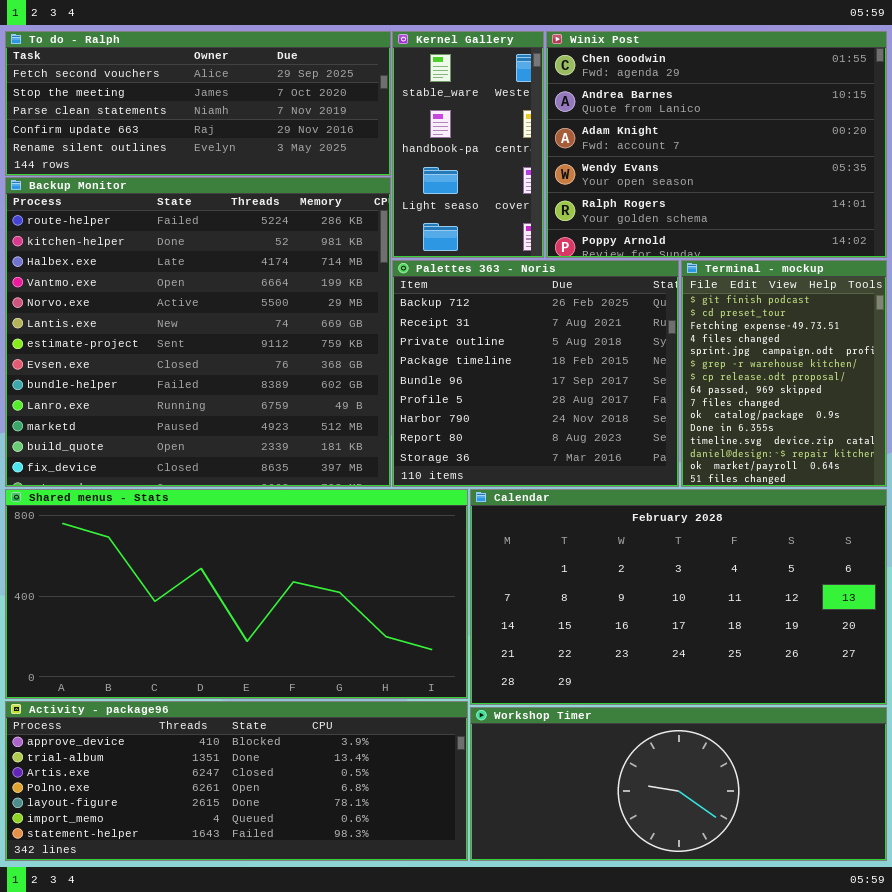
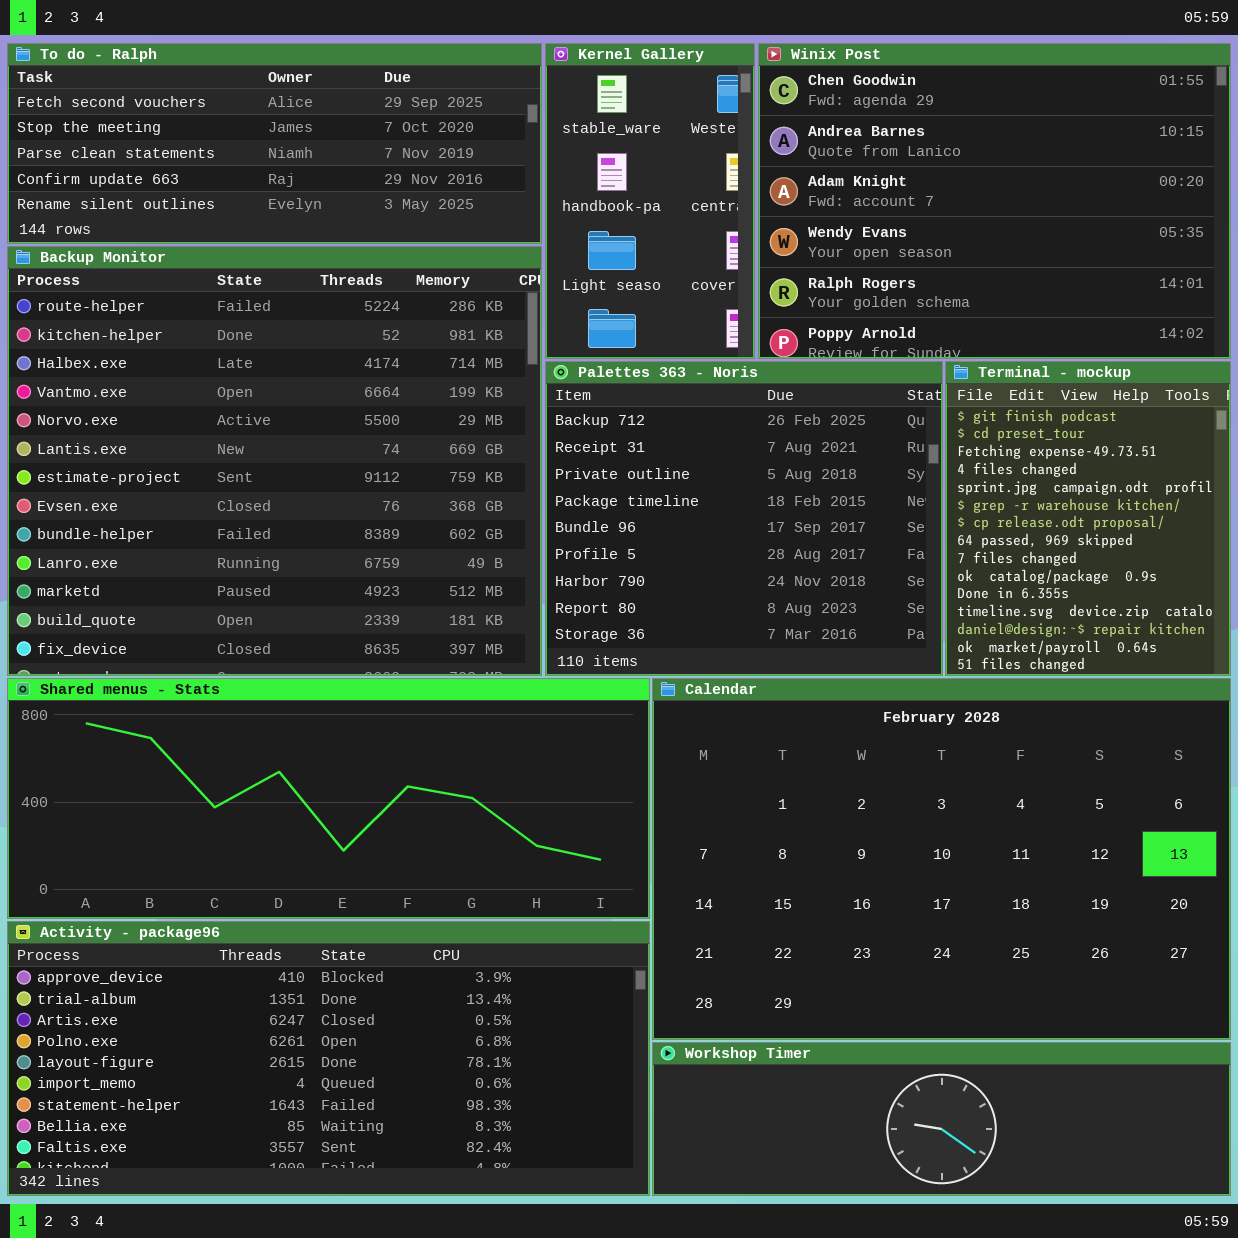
Shared menus - Stats: [5,489,468,699] -> [7,678,650,919], resized
Calendar: [470,489,887,705] -> [652,678,1231,1040], resized
Activity - package96: [5,701,468,861] -> [7,921,650,1196], resized
Workshop Timer: [470,707,887,861] -> [652,1042,1231,1196], resized

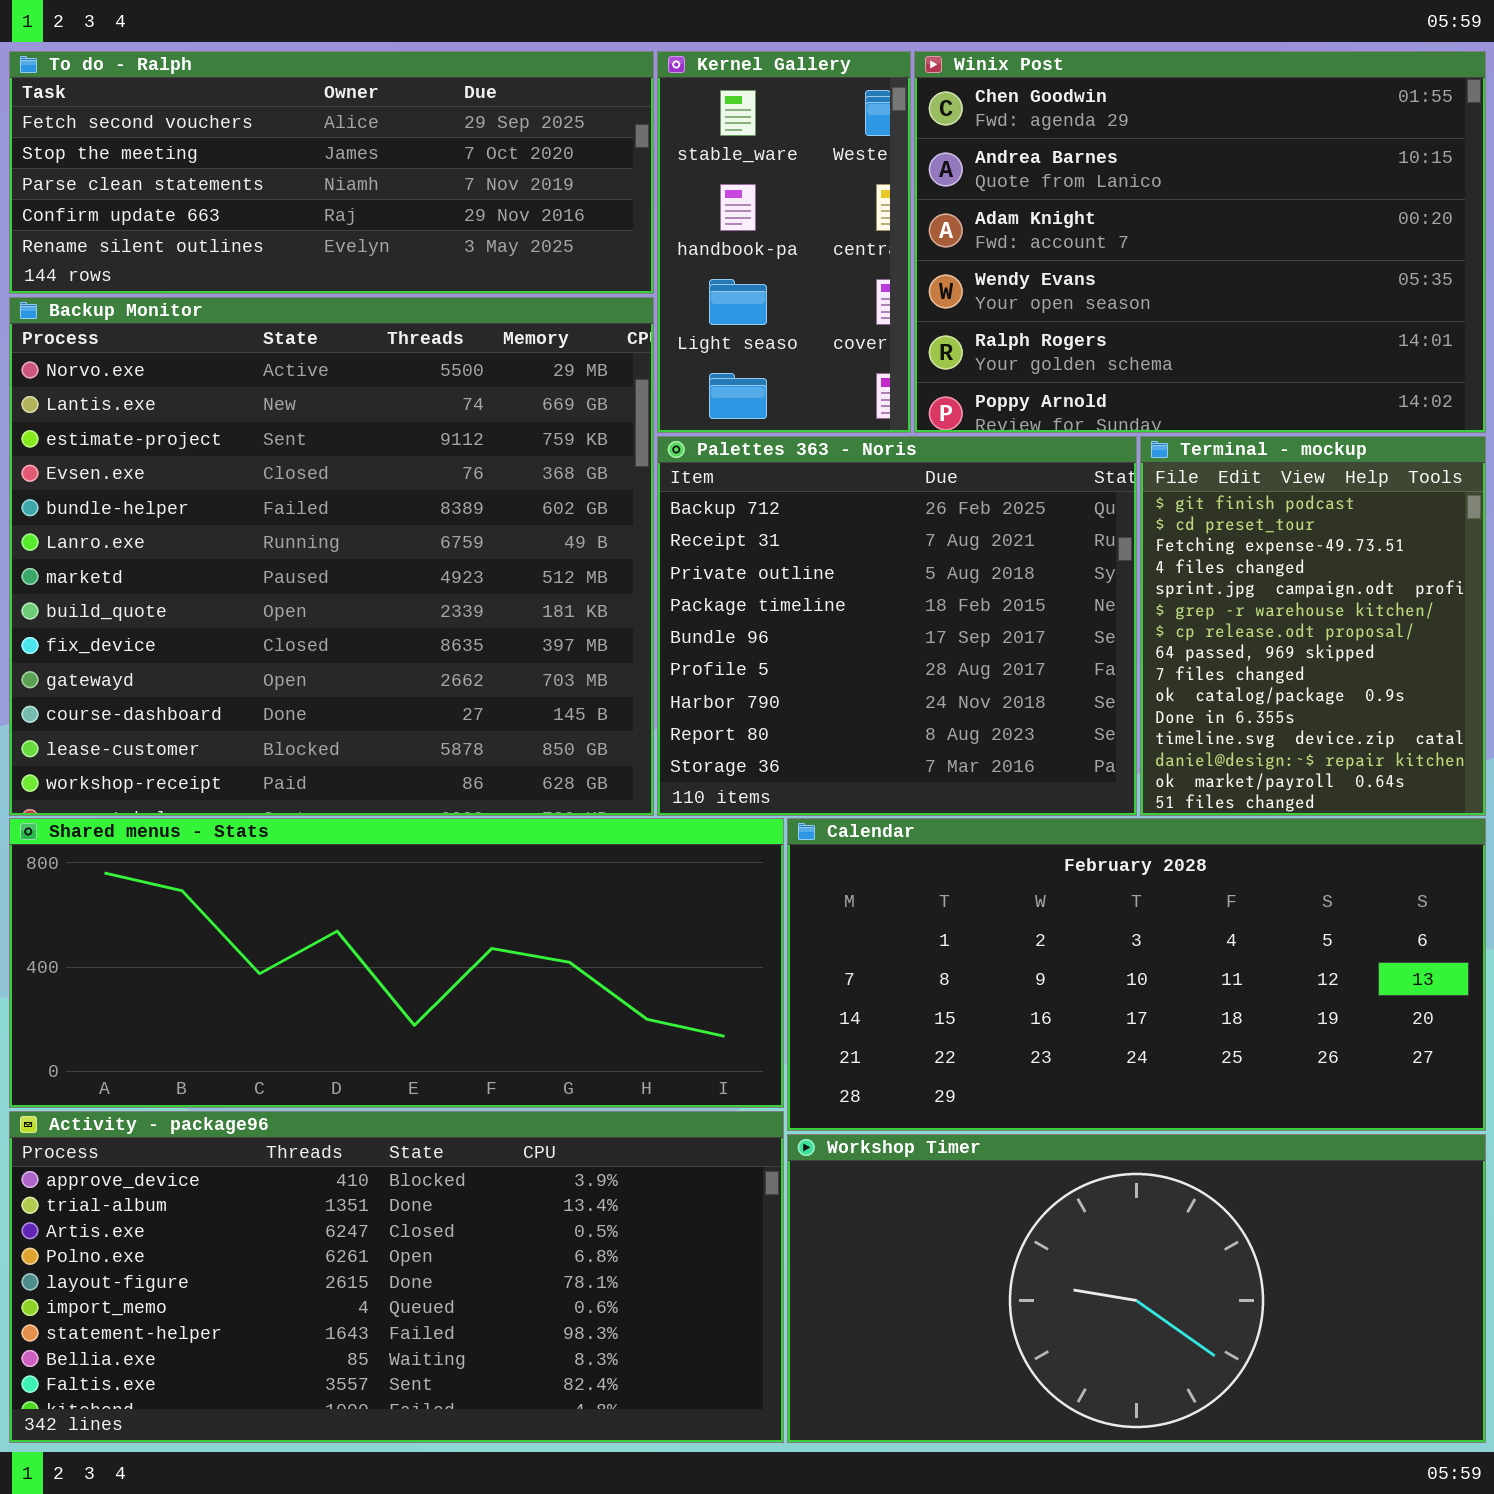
Backup Monitor: [7,246,542,676] -> [9,297,654,816], scrolled down 4 rows
Calendar: [652,678,1231,1040] -> [787,818,1486,1131], resized
Workshop Timer: [652,1042,1231,1196] -> [787,1134,1486,1443], resized

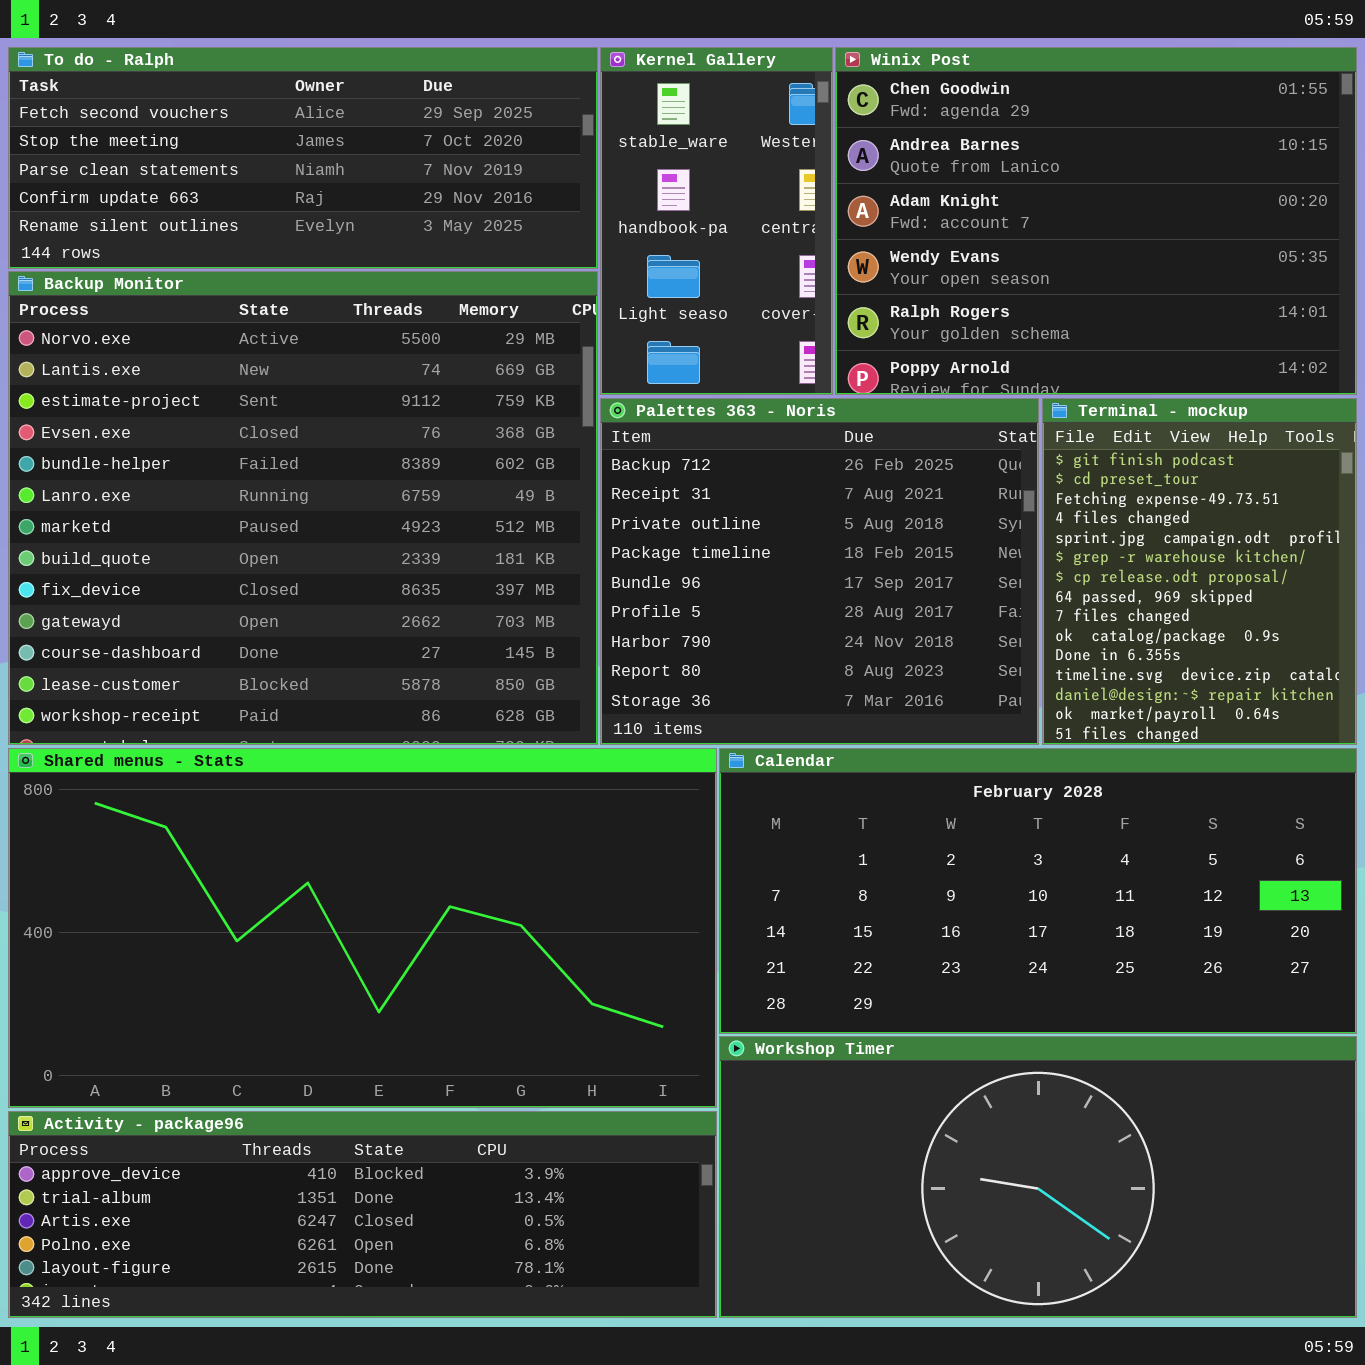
Shared menus - Stats: [9,818,784,1108] -> [8,748,717,1108], resized
Activity - package96: [9,1111,784,1443] -> [8,1111,717,1318], resized

